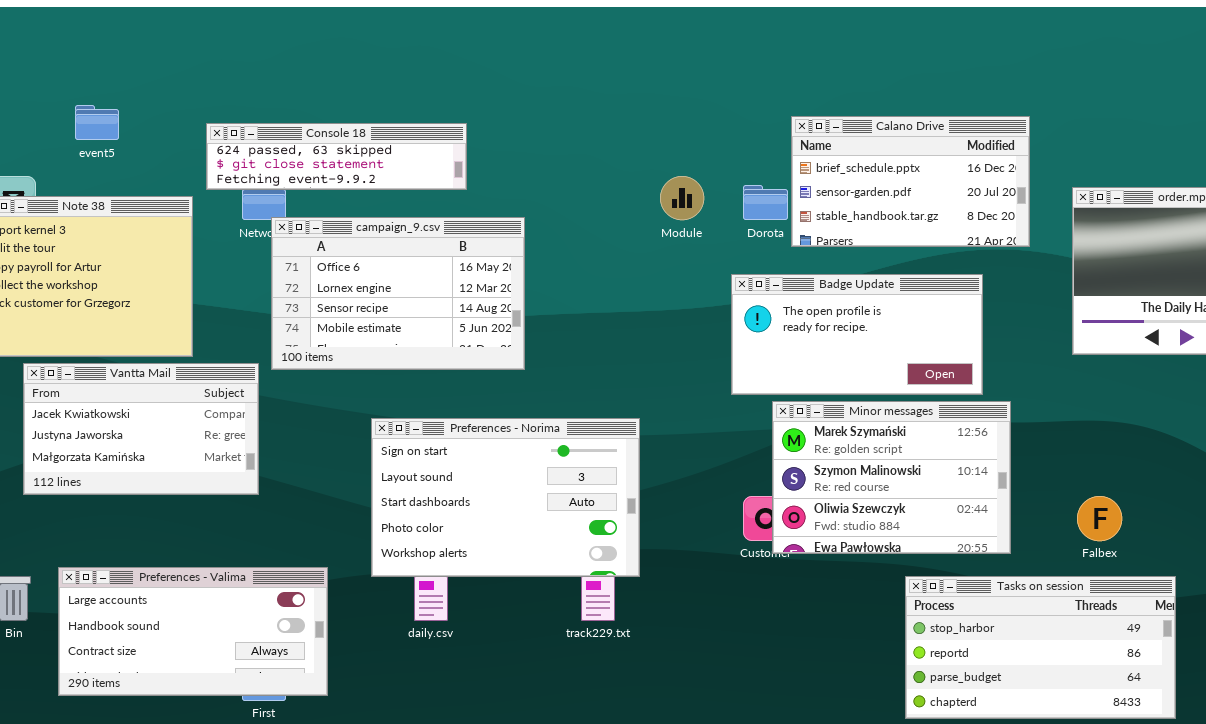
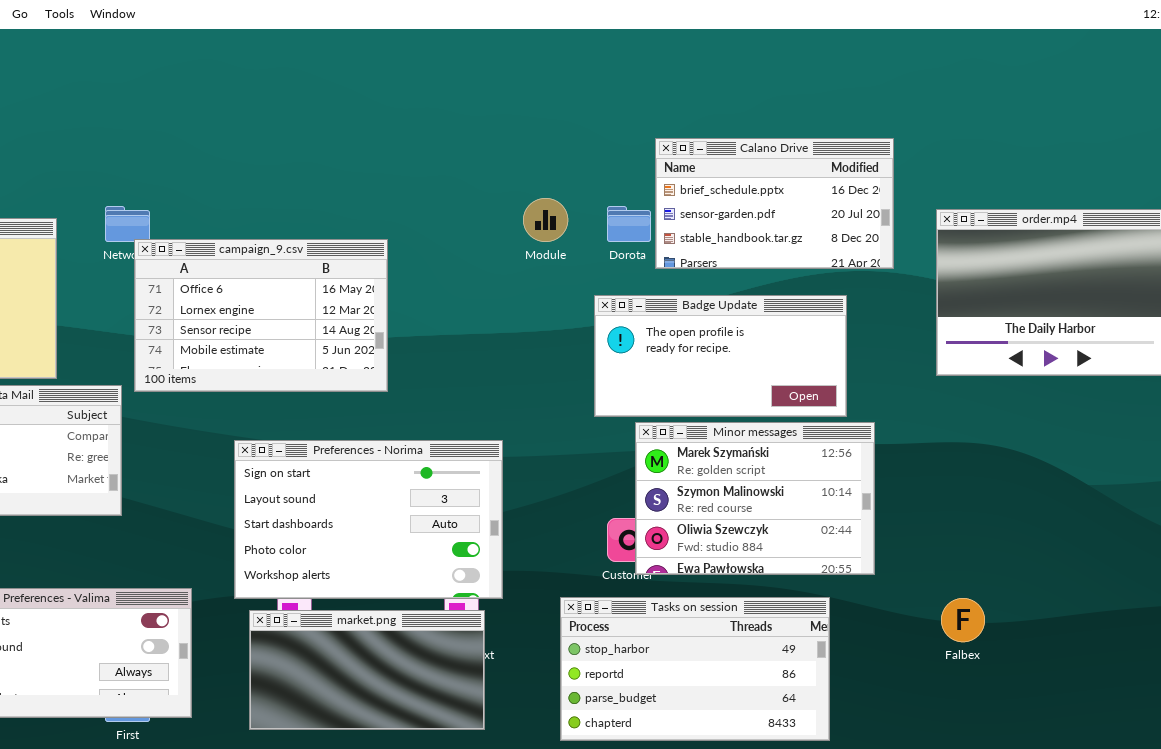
Console 18: [206,123,467,190] -> none, closed
Falbex: [1077,496,1122,541] -> [941,598,985,642], moved
Tasks on session: [905,576,1176,719] -> [560,597,830,741], moved
market.png: none -> [249,610,485,730], opened

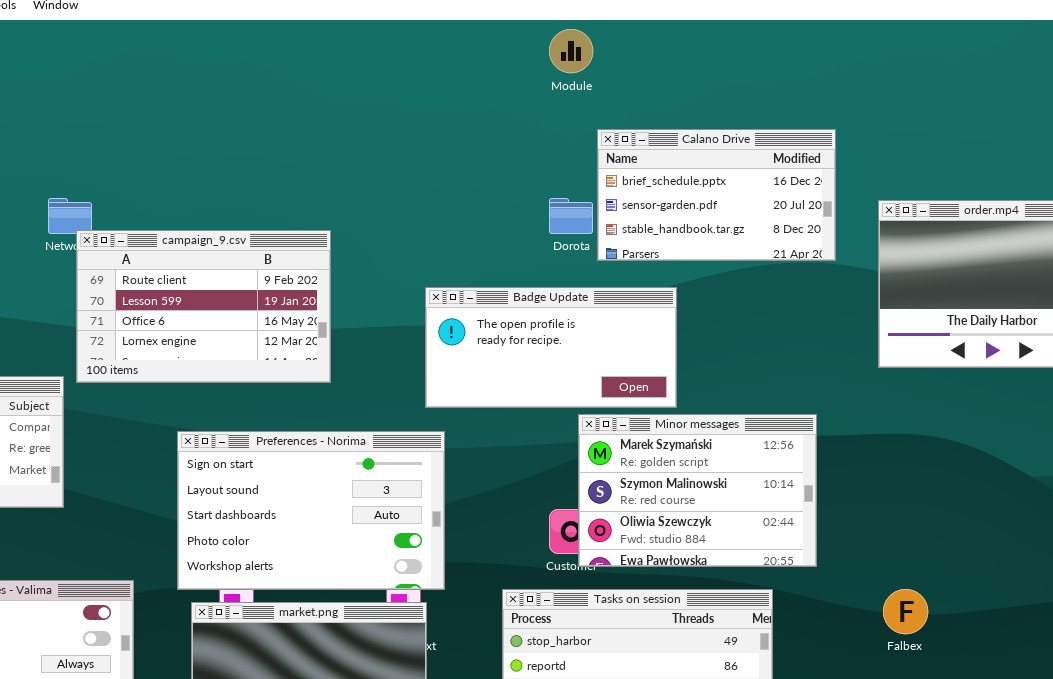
Module: [523,198,568,242] -> [549,29,593,73], moved
campaign_9.csv: [134,239,388,392] -> [76,230,331,383], scrolled up 2 rows
Badge Update: [594,295,847,417] -> [425,287,677,408], moved

